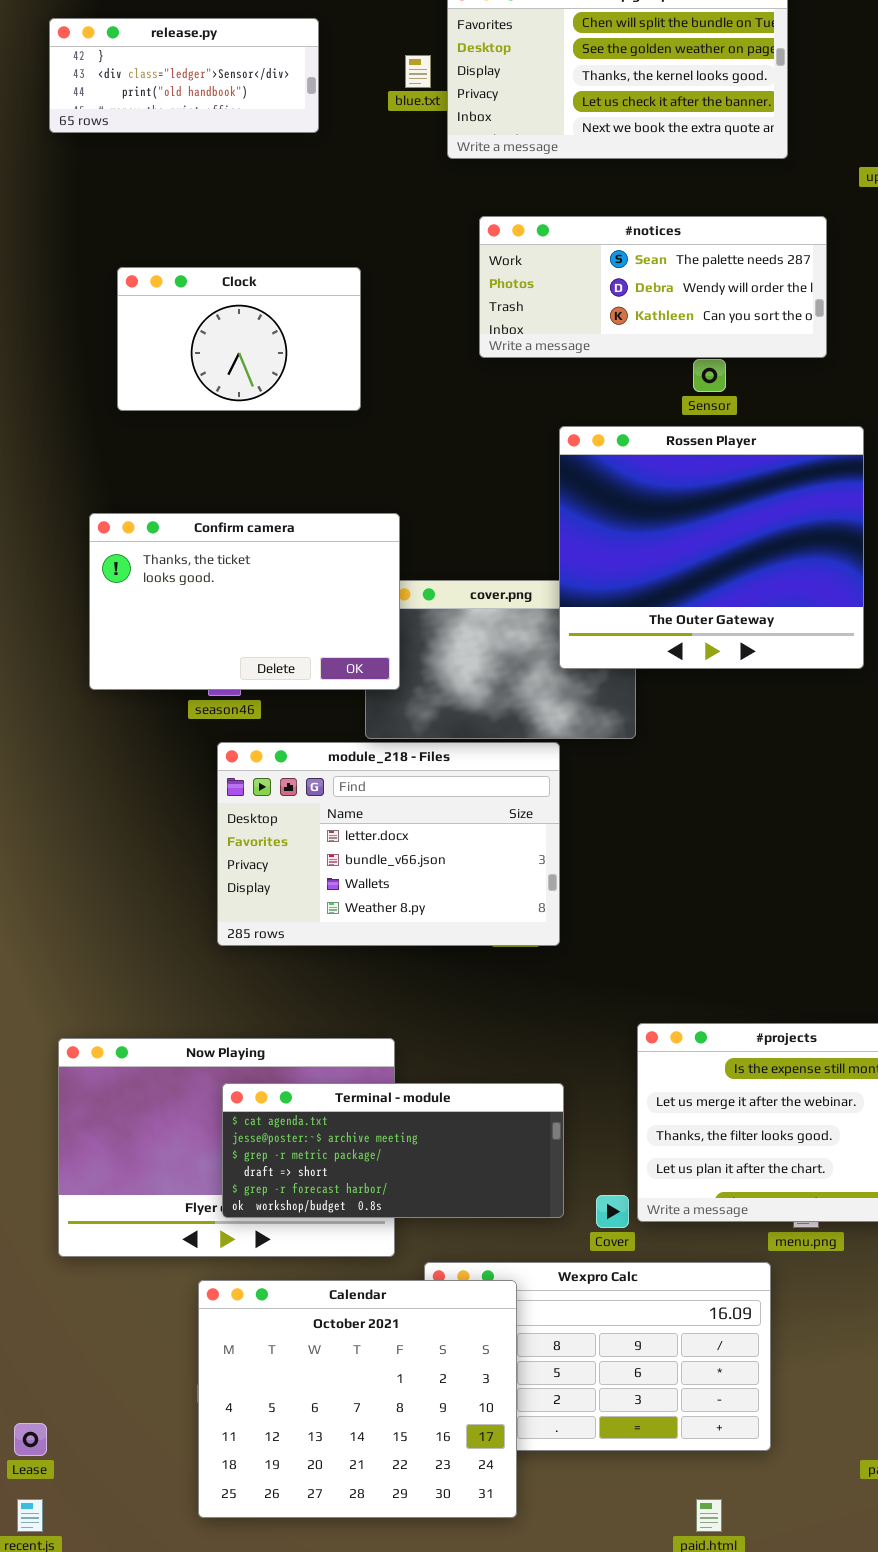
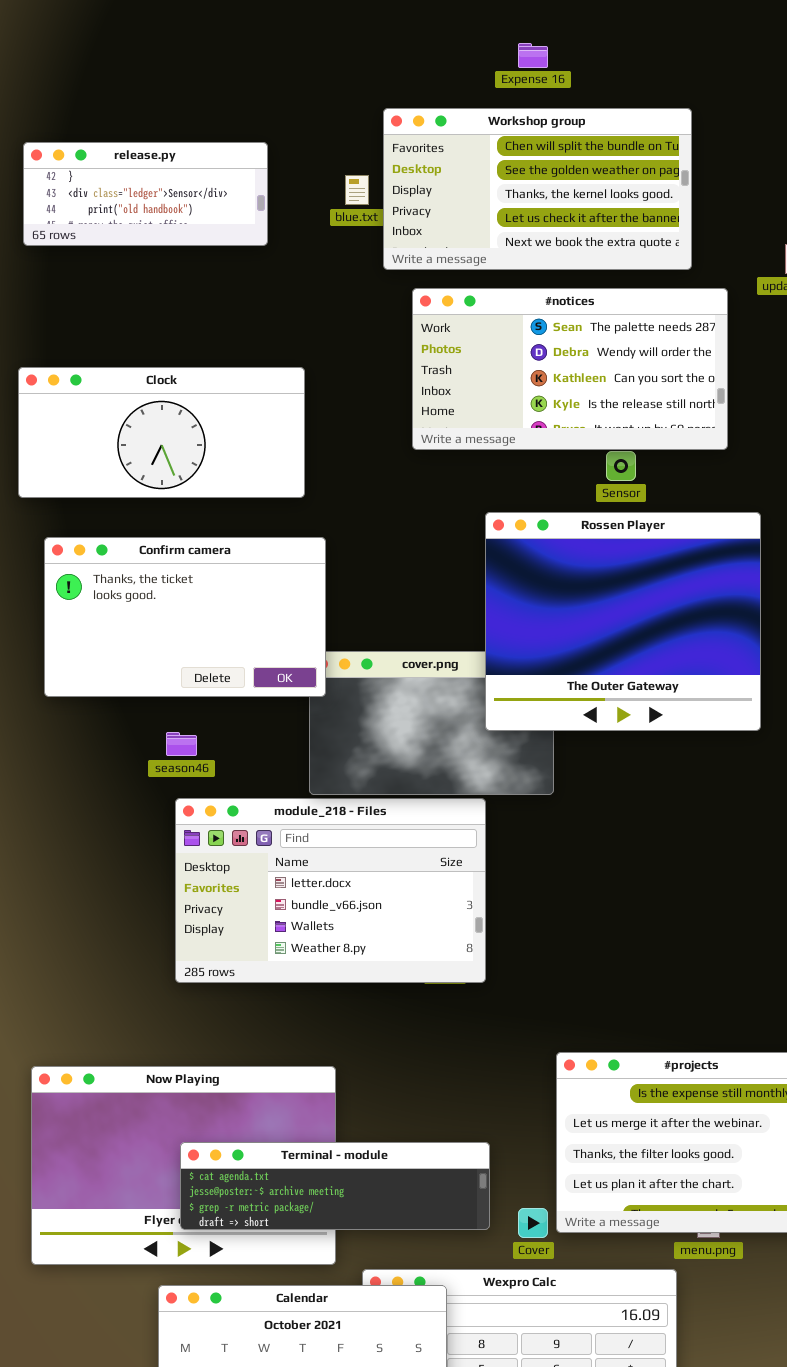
#notices: [479,216,827,358] -> [412,288,728,450], resized
Clock: [117,267,361,411] -> [18,367,305,498], resized
Confirm camera: [89,513,400,690] -> [44,537,326,697], moved
Terminal - module: [222,1083,564,1218] -> [180,1142,490,1230], resized

